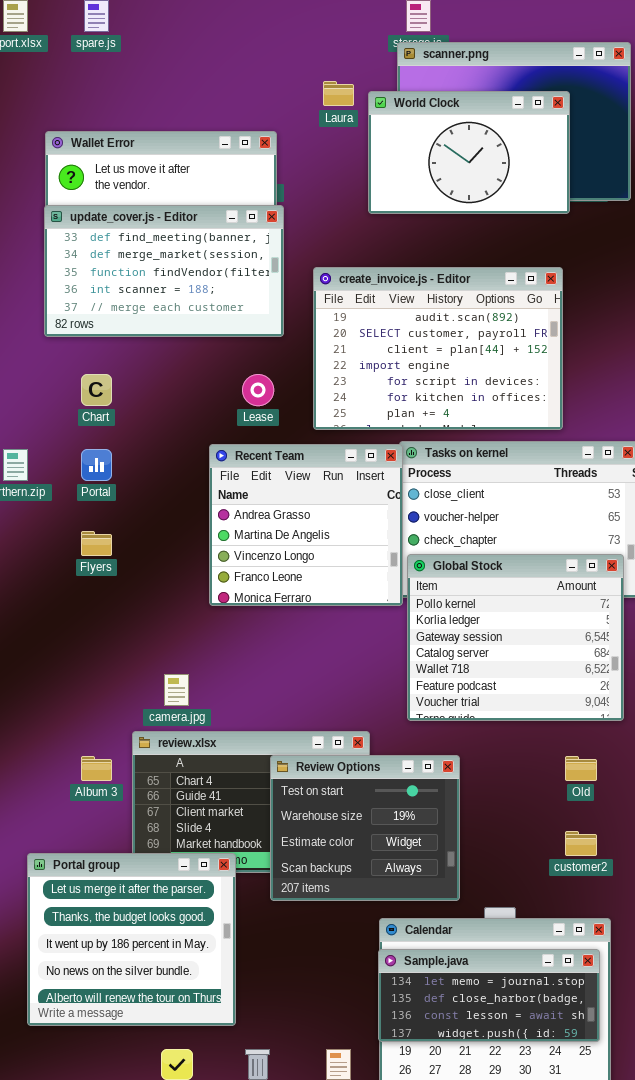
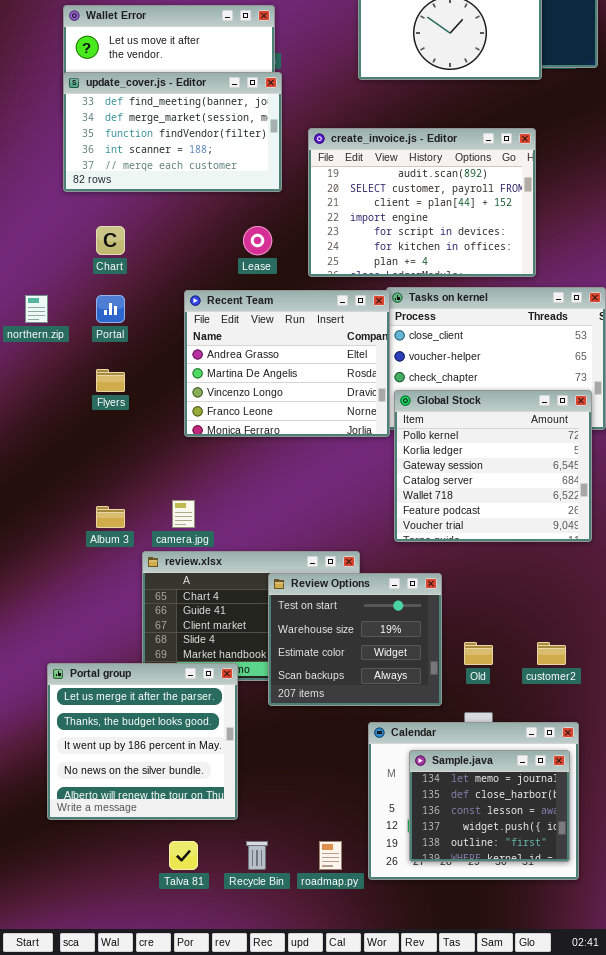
Recent Team: [209,444,403,606] -> [184,290,390,437], resized
Album 3: [81,756,112,781] -> [96,506,125,528], moved
Old: [565,756,597,781] -> [464,642,493,665], moved
Sample.java: [378,949,600,1042] -> [409,750,570,862], resized

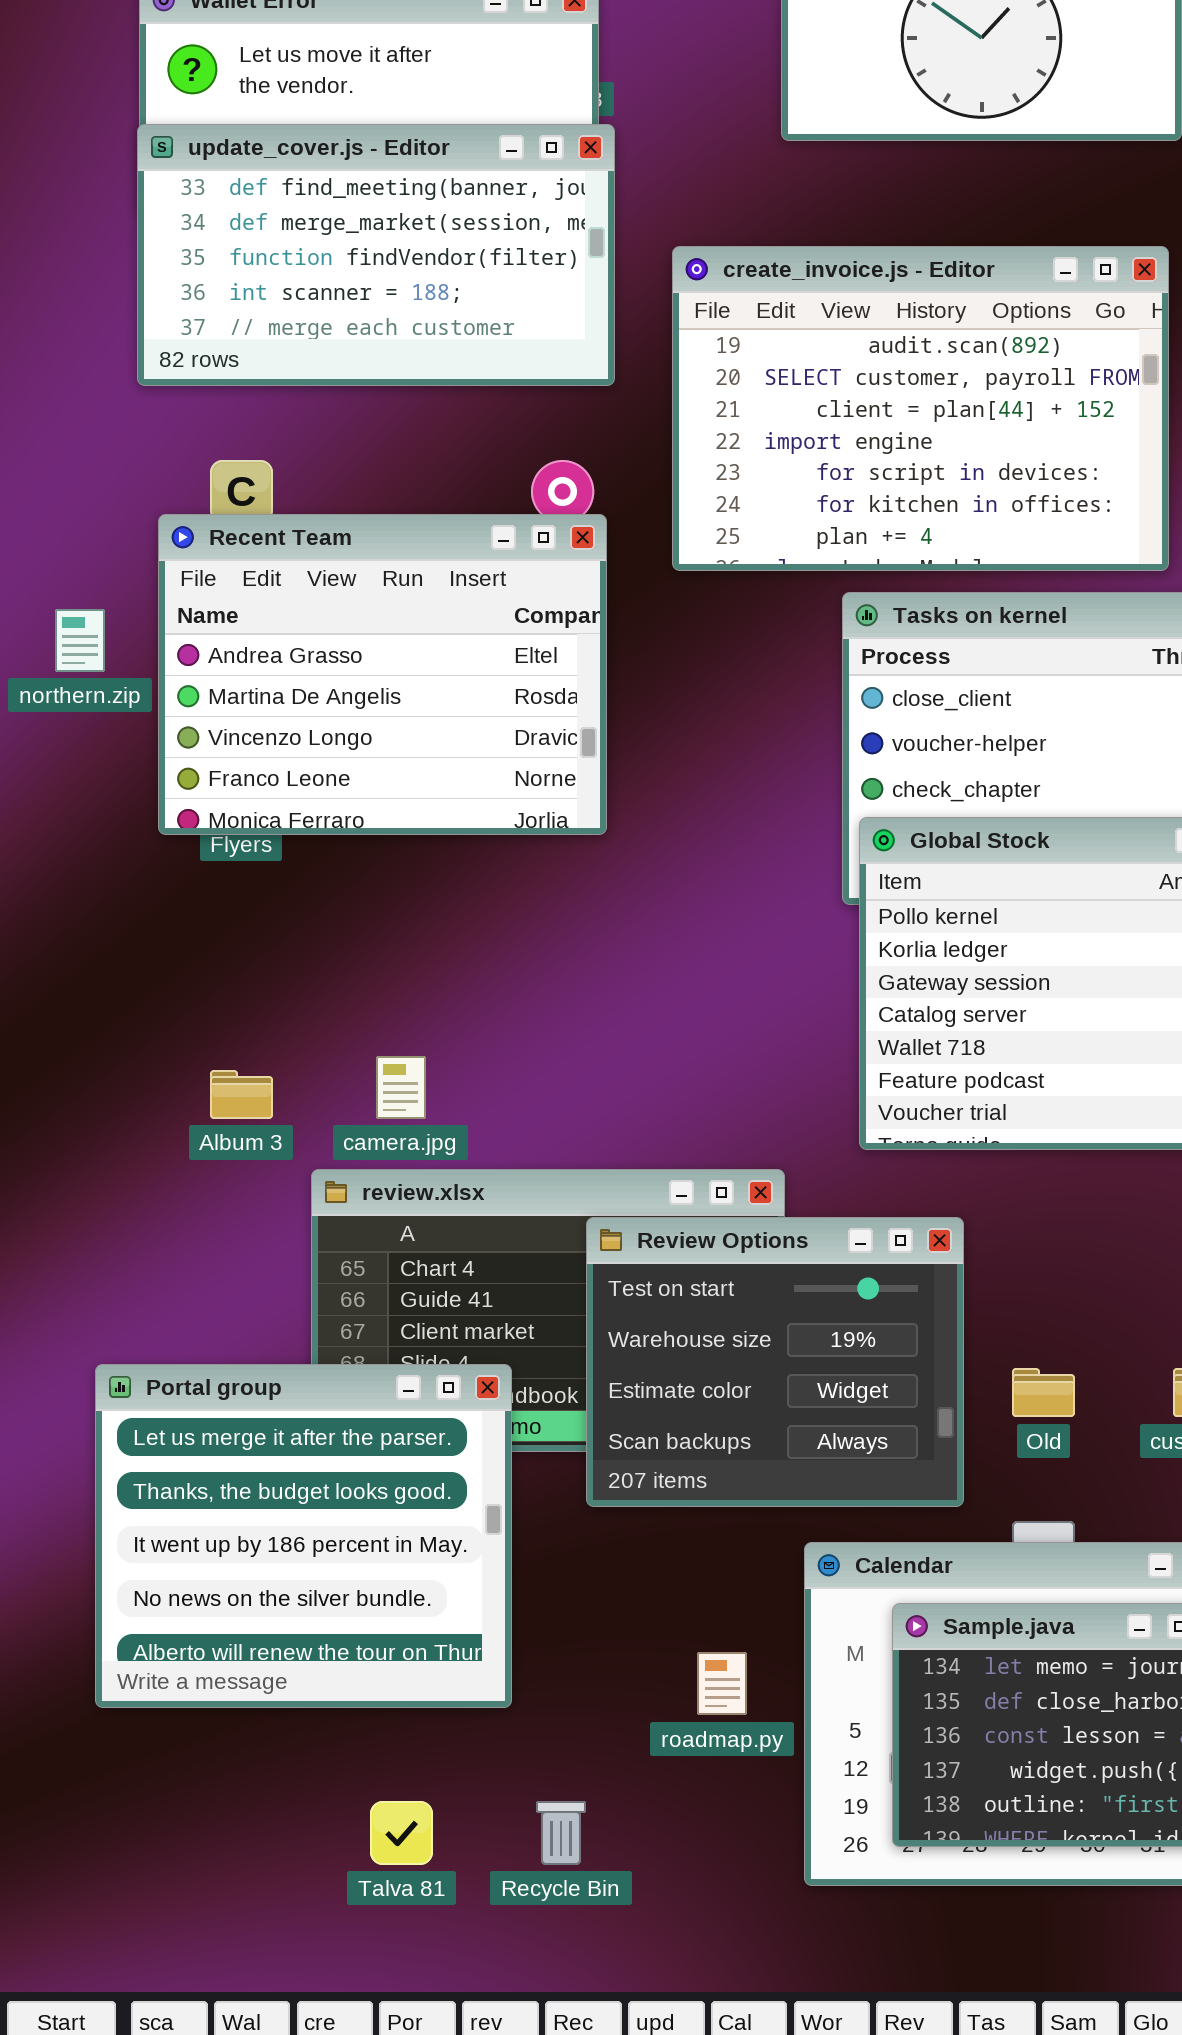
Recent Team: [184,290,390,437] -> [158,514,607,835], moved
Portal group: [47,663,238,820] -> [95,1364,512,1708], moved
roadmap.py: [319,841,342,870] -> [697,1652,747,1715], moved

